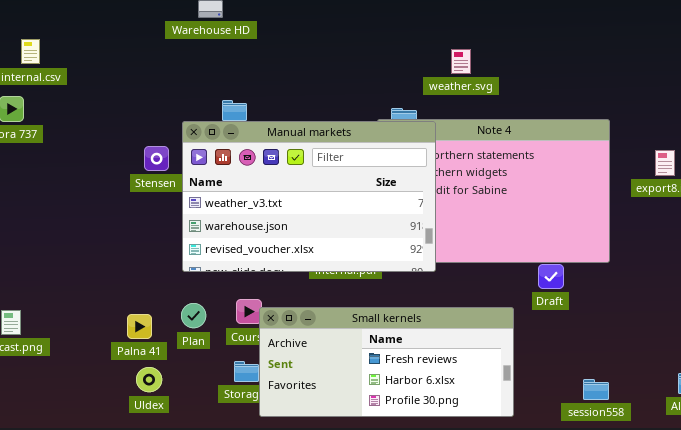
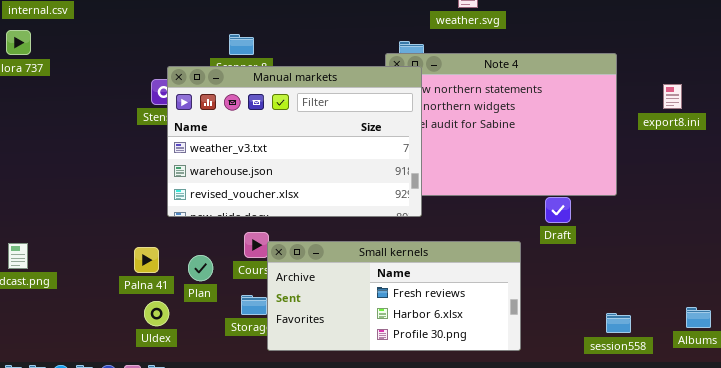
Manual markets: [182,121,436,272] -> [167,66,422,217], moved
Plan: [181,303,206,328] -> [188,255,213,281], moved
session558: [583,379,609,400] -> [606,313,631,333], moved

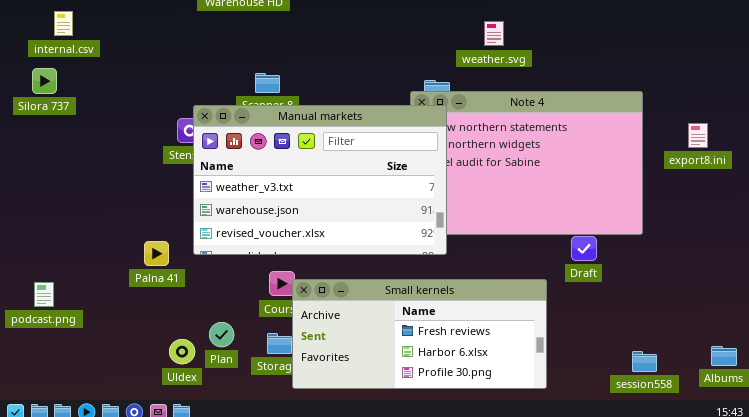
Palna 41: [134,247,159,273] -> [144,241,169,266], moved
Plan: [188,255,213,281] -> [209,322,234,347], moved

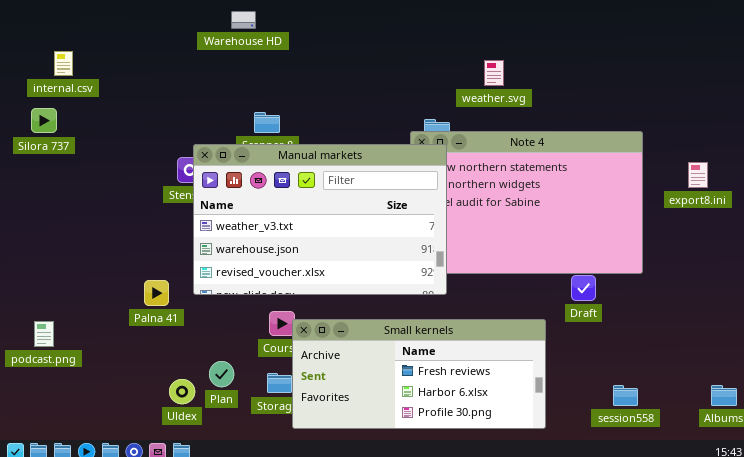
session558: [632,351,657,372] -> [613,385,638,406], moved

